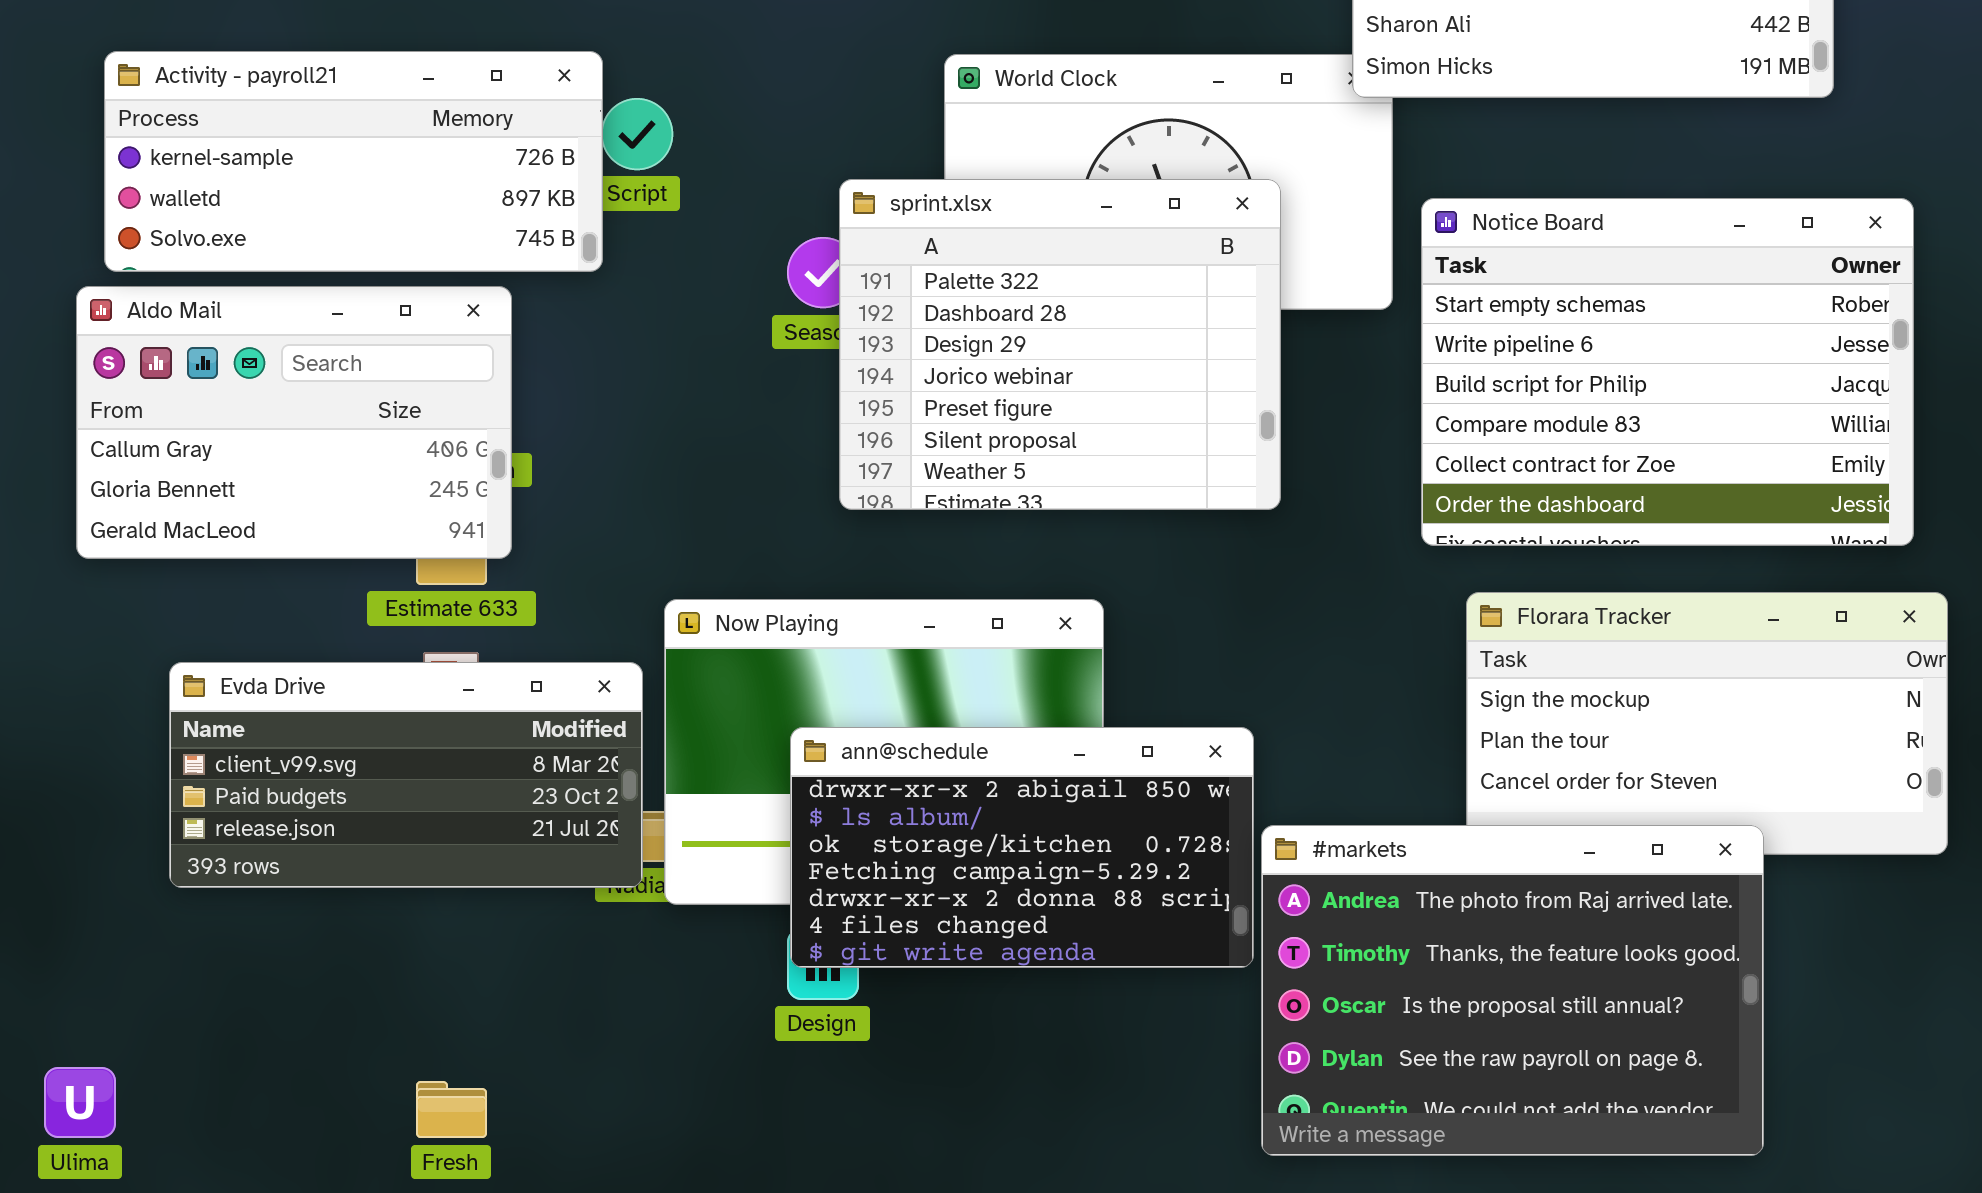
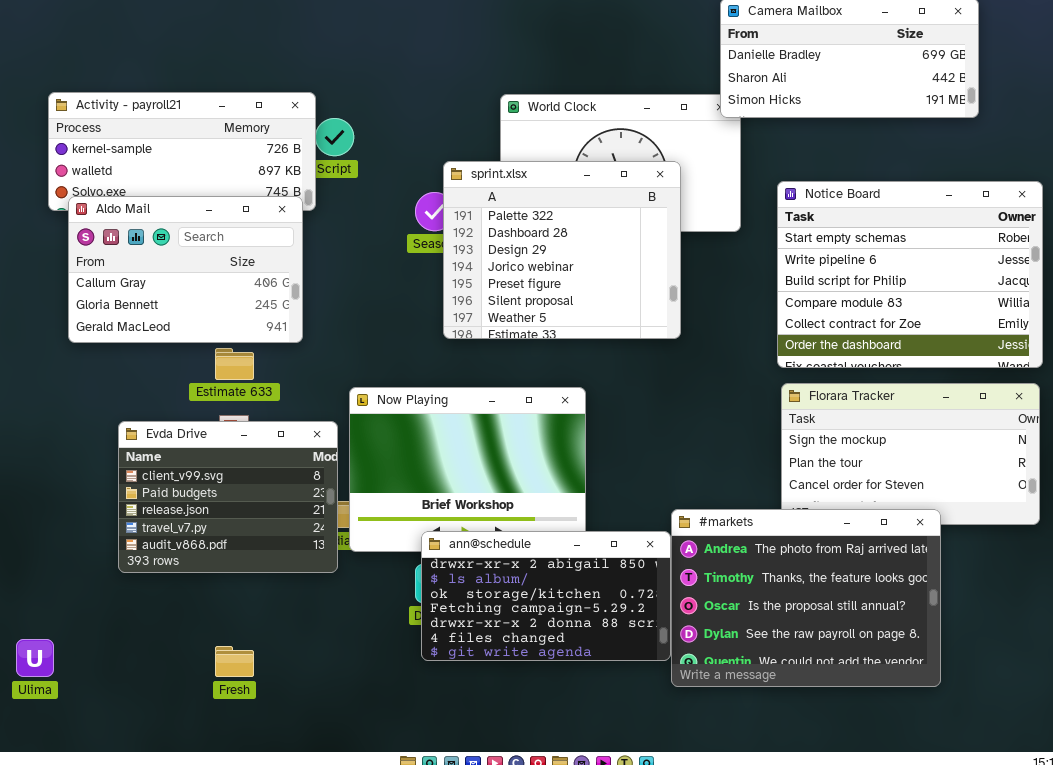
Notice Board: [1421,198,1914,546] -> [777,181,1043,368], moved
Aldo Mail: [76,286,512,559] -> [68,196,303,343], moved
Evda Drive: [169,662,643,888] -> [118,421,338,573], resized
ann@schedule: [790,727,1254,968] -> [421,531,671,661], moved

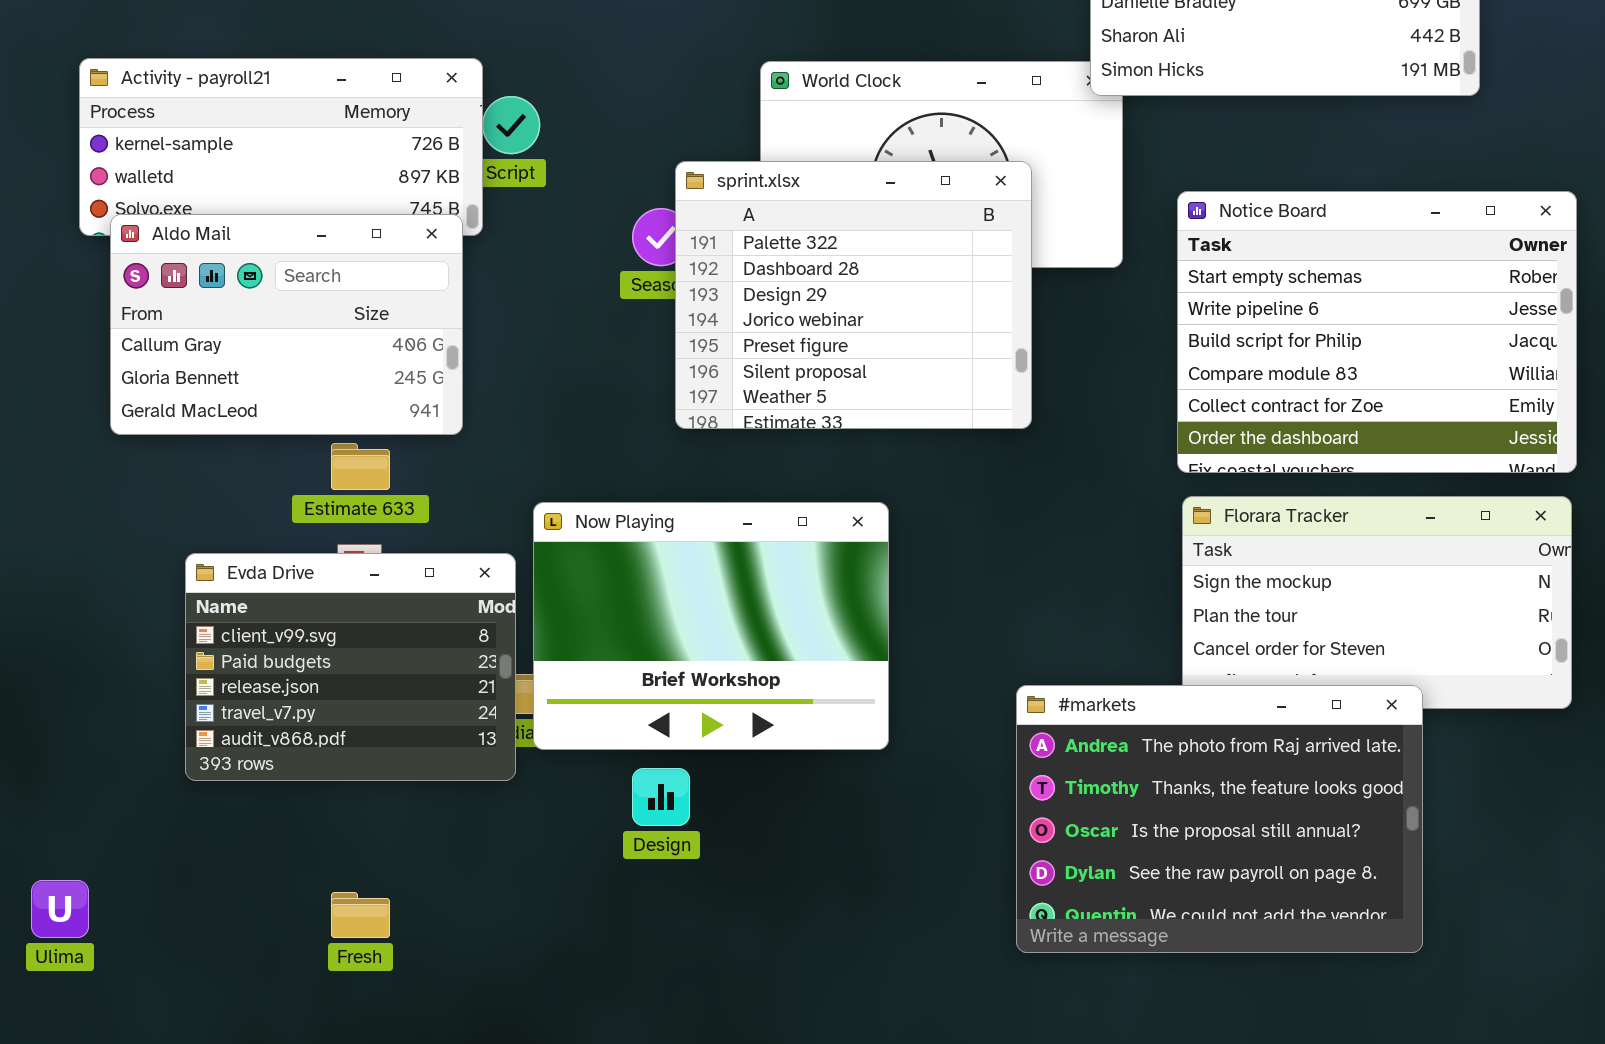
ann@schedule: [421,531,671,661] -> none, closed

